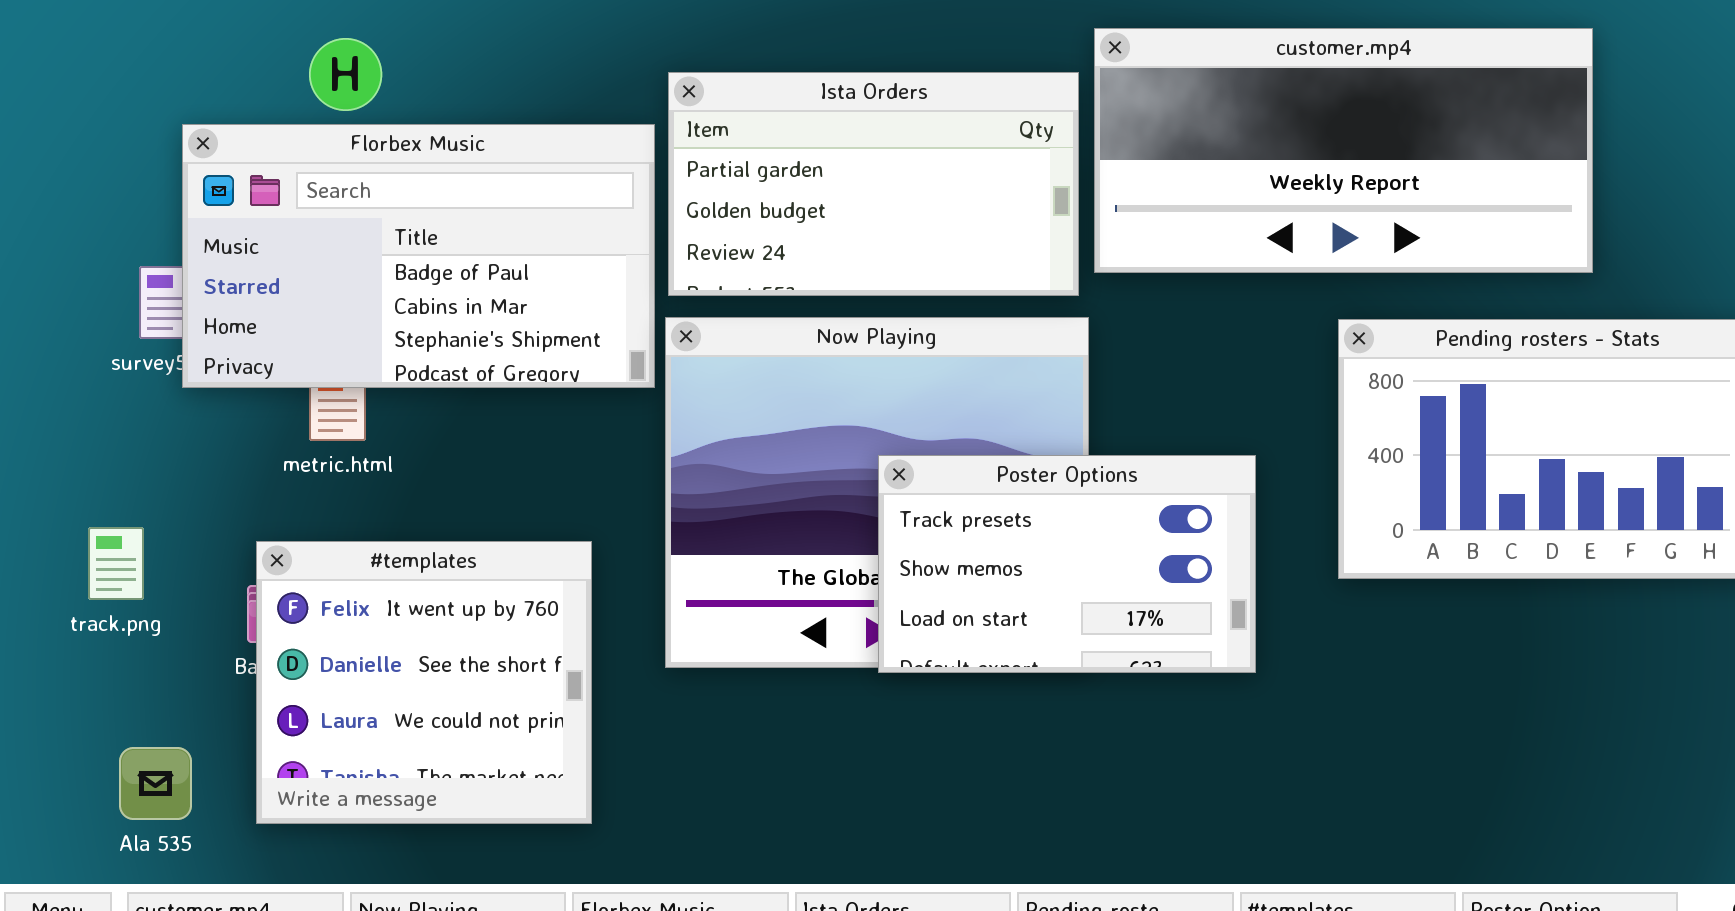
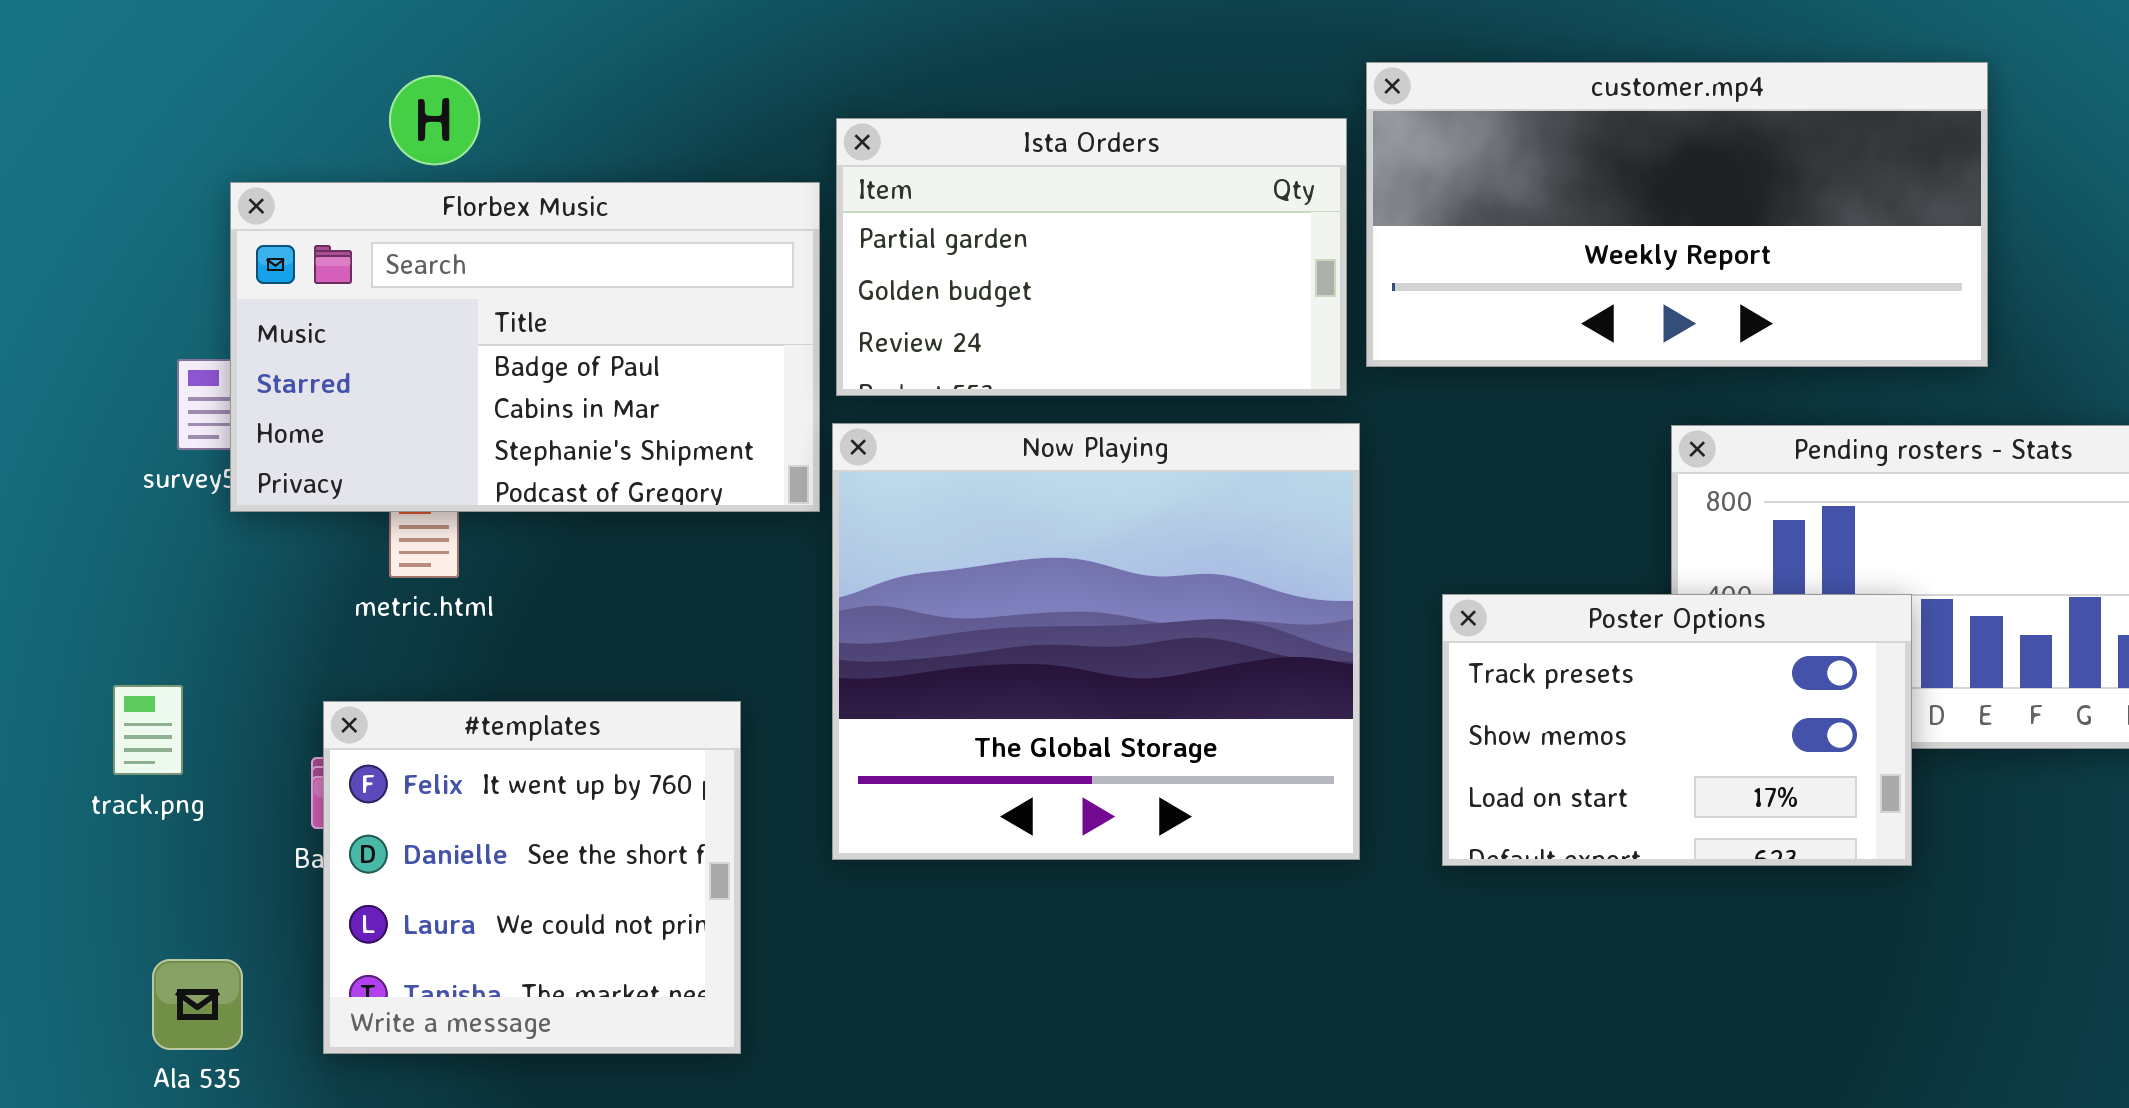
Poster Options: [878,455,1256,673] -> [1442,594,1912,866], moved

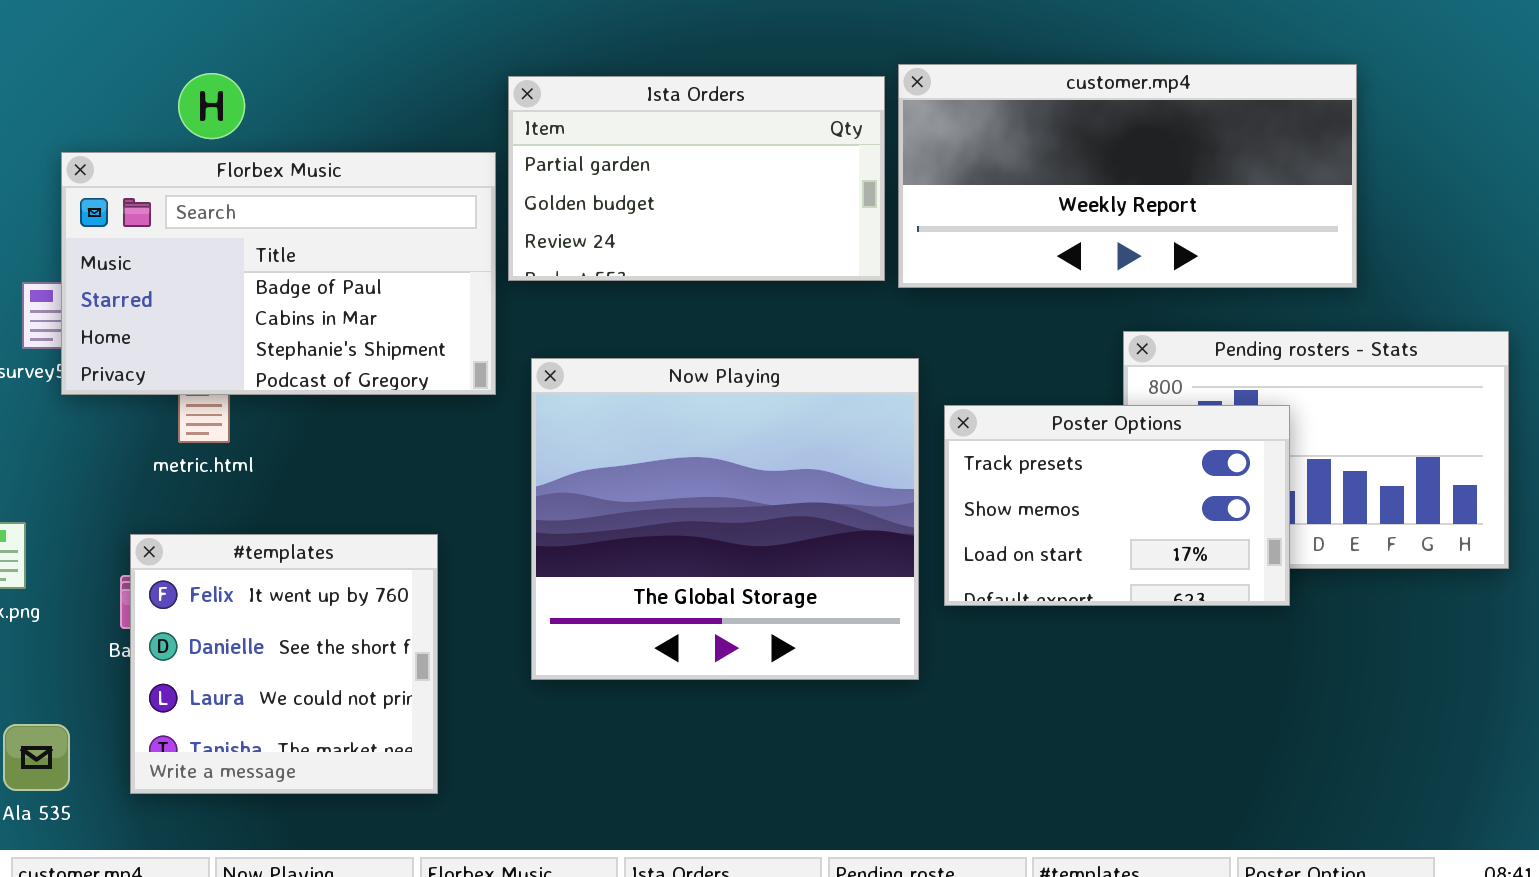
Ista Orders: [836,118,1347,396] -> [508,76,885,281], moved
Now Playing: [832,423,1360,860] -> [531,358,919,680], moved
Poster Options: [1442,594,1912,866] -> [944,405,1290,606], moved

